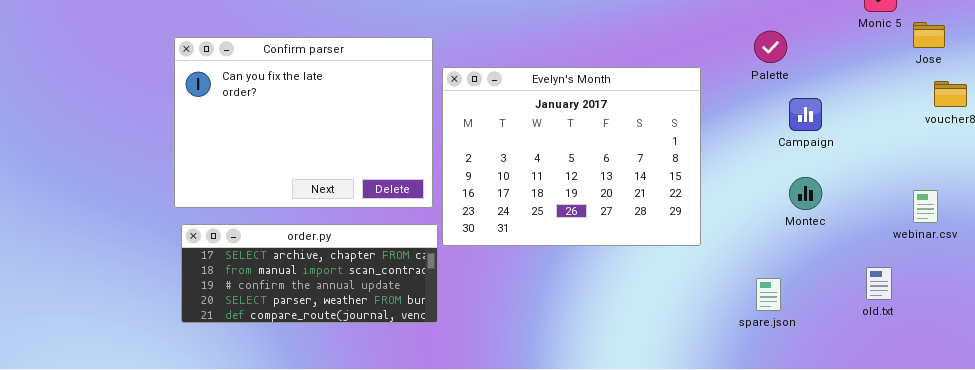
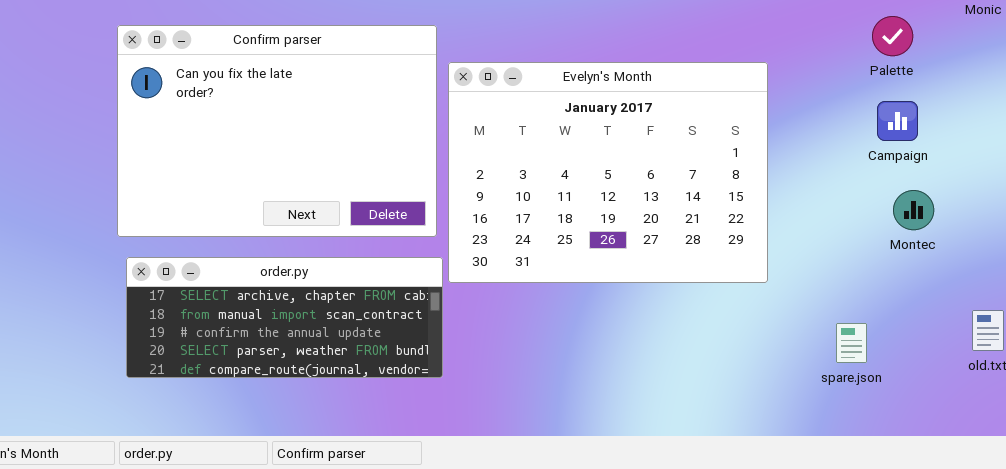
Palette: [754,31,787,63] -> [872,16,913,56], moved
Montec: [789,177,822,210] -> [893,190,934,230], moved

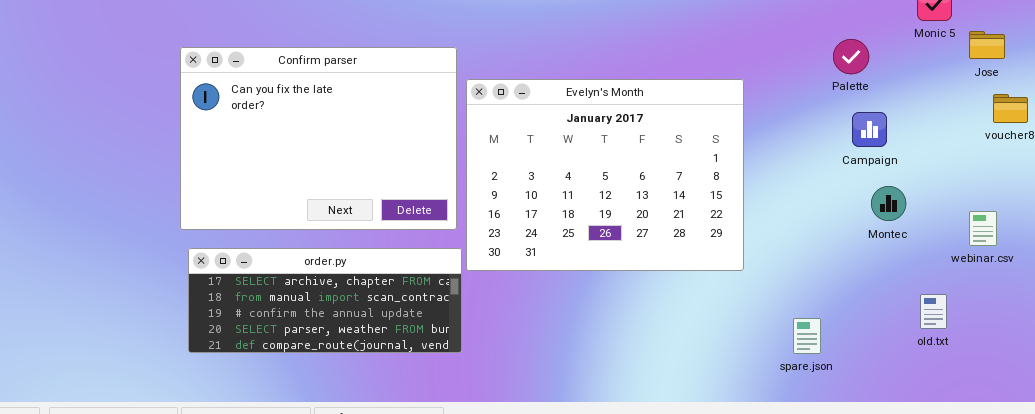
Campaign: [877,101,918,141] -> [852,112,887,147], moved
Montec: [893,190,934,230] -> [871,186,906,221], moved
spare.json: [836,323,867,363] -> [793,318,821,354], moved

